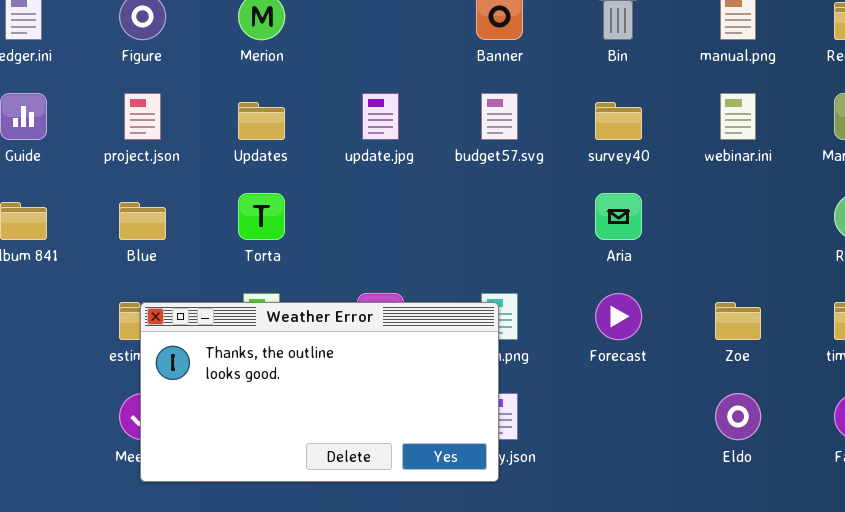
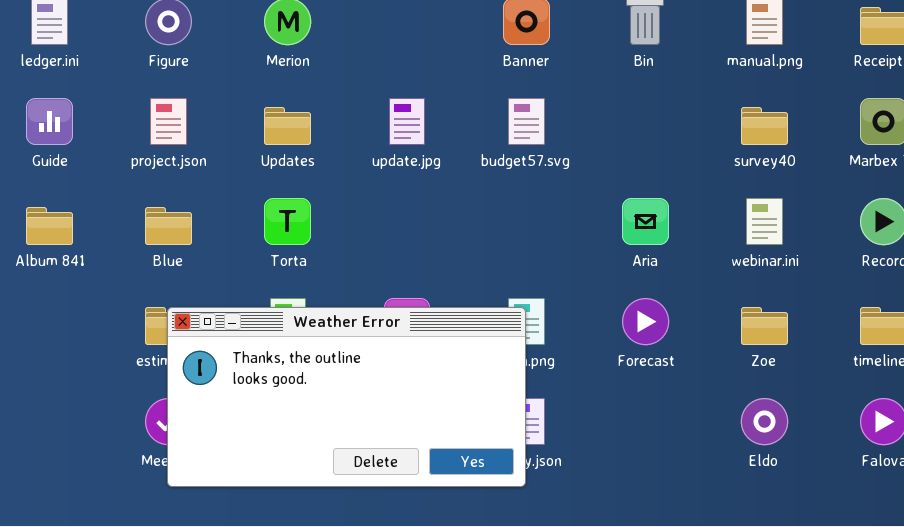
webinar.ini: [720,93,756,140] -> [746,198,783,245], moved
survey40: [595,102,642,140] -> [741,107,788,145], moved

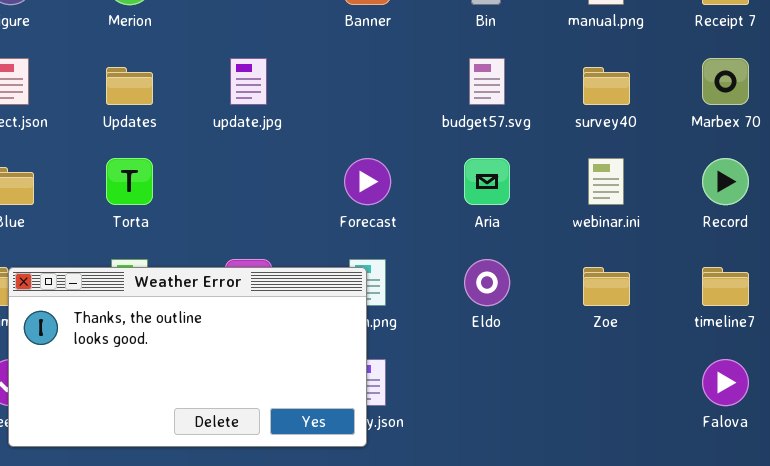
budget57.svg: [508,98,545,145] -> [469,58,505,105], moved
Forecast: [622,298,669,345] -> [344,158,391,205], moved
Eldo: [741,398,788,445] -> [464,259,510,306], moved

